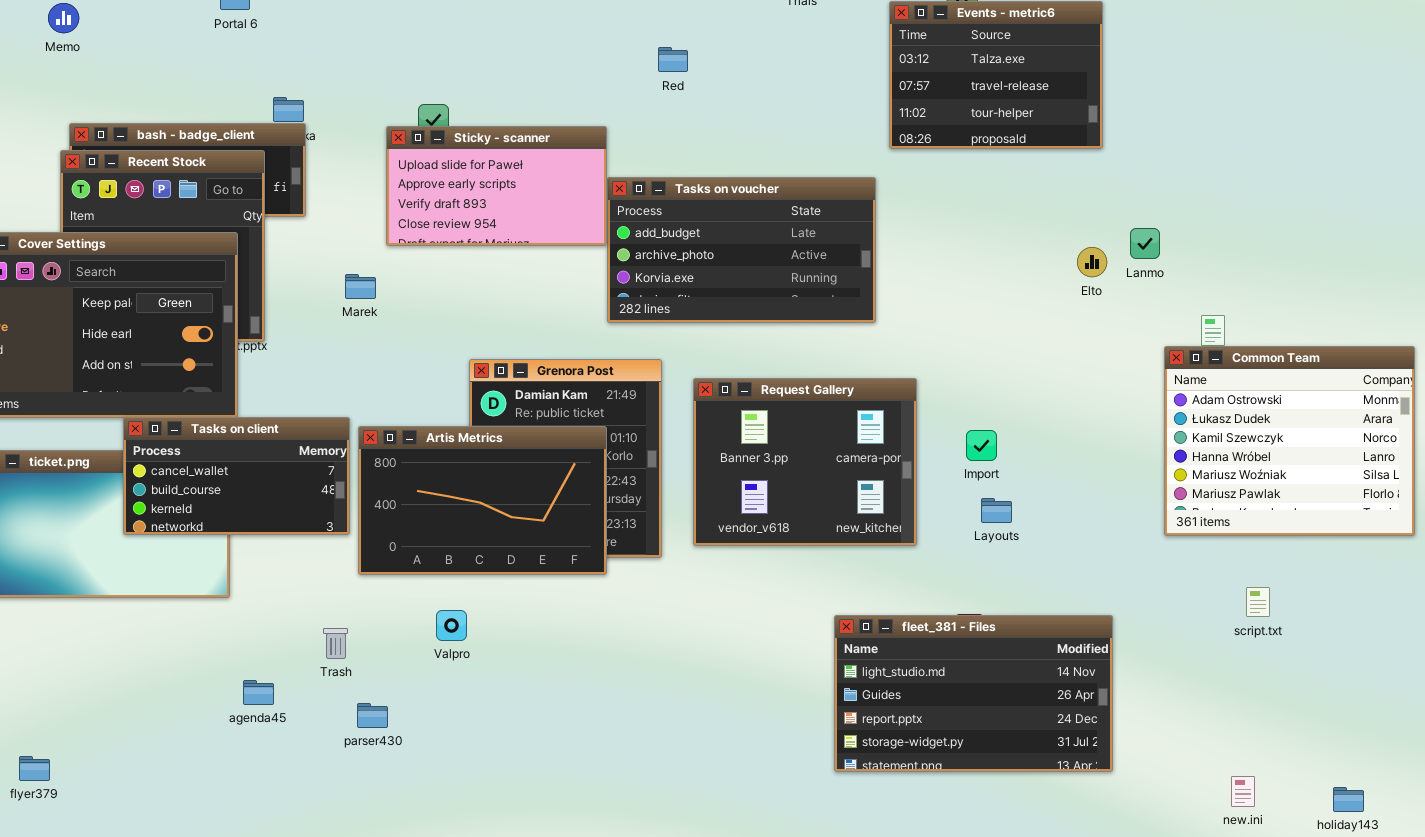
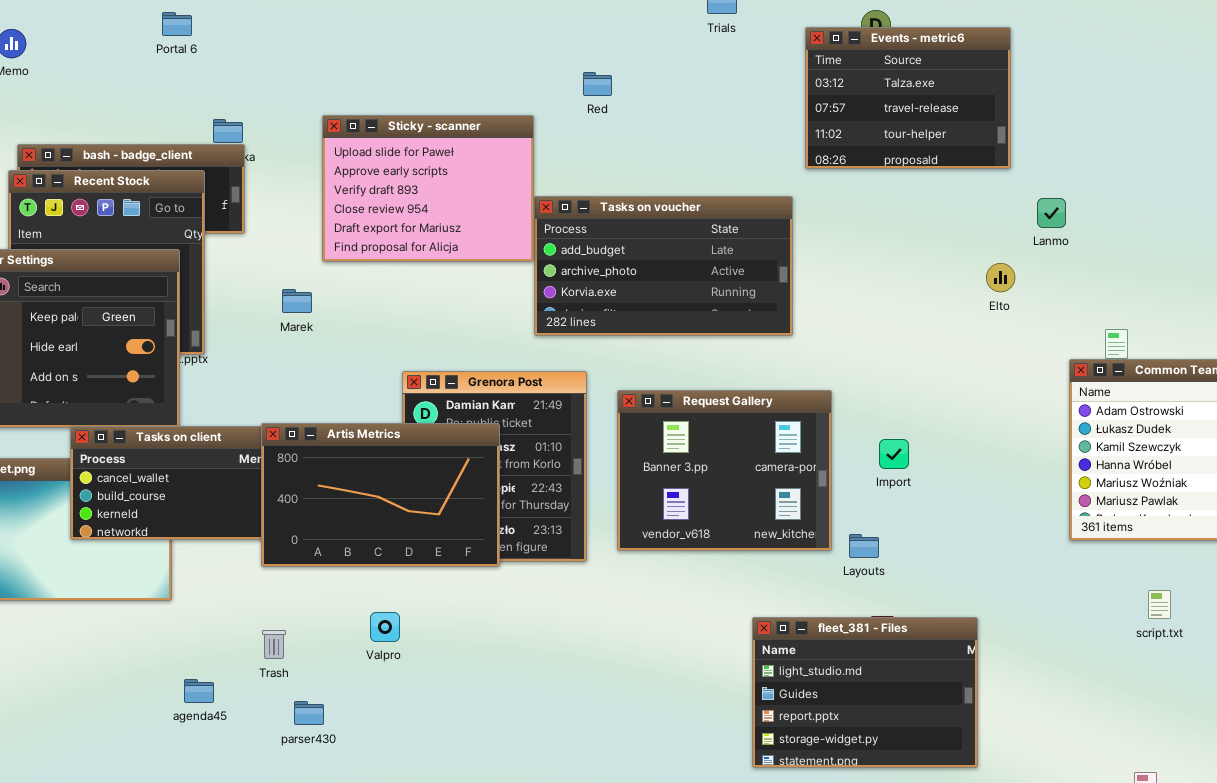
Sticky - scanner: [386,126,607,246] -> [322,115,534,262], resized
Lanmo: [1130,228,1160,259] -> [1037,198,1066,228], moved
Artis Metrics: [358,426,607,575] -> [261,423,500,567], moved
Layouts: [981,498,1012,523] -> [849,534,879,558], moved
fleet_381 - Files: [834,615,1113,772] -> [752,617,978,768], resized

